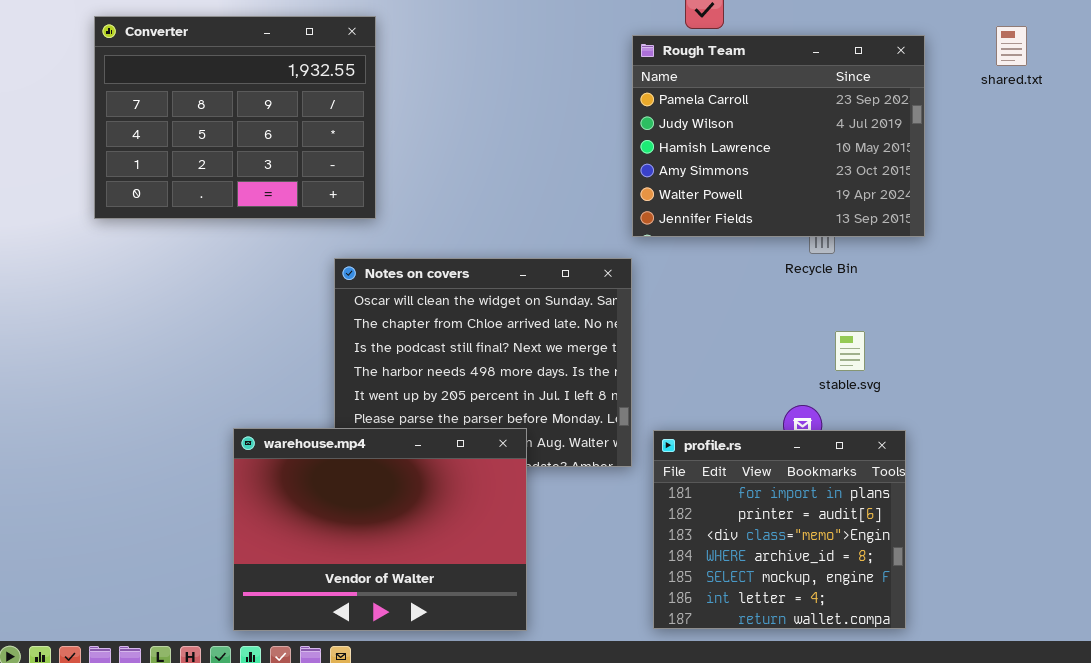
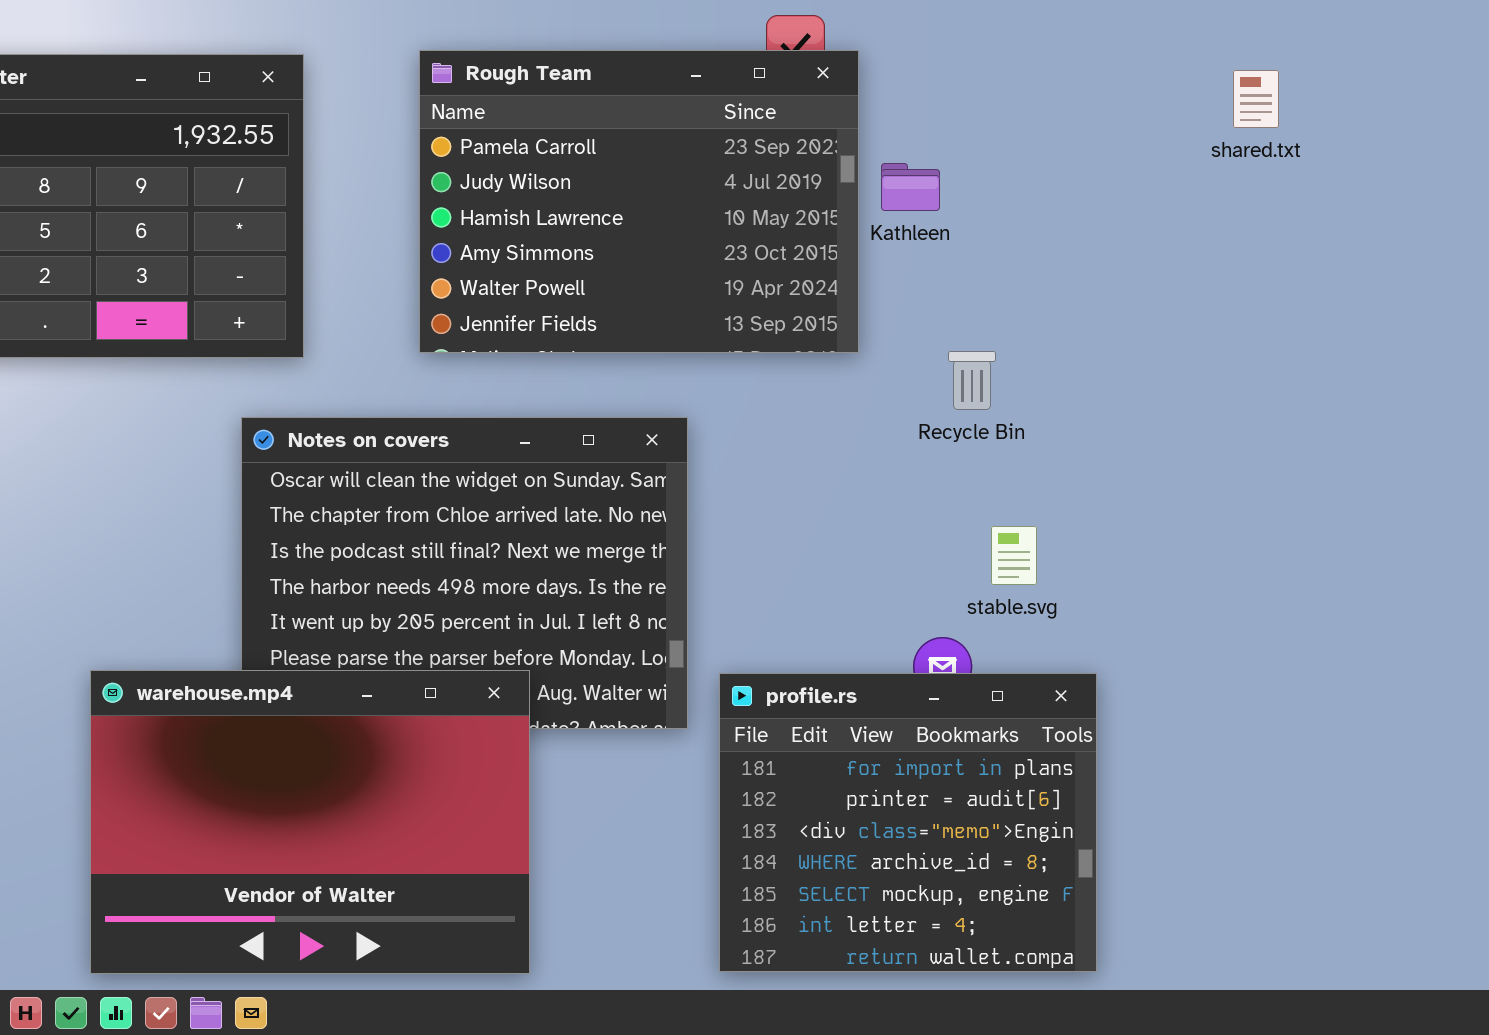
Rough Team: [632,35,925,237] -> [419,50,859,353], moved

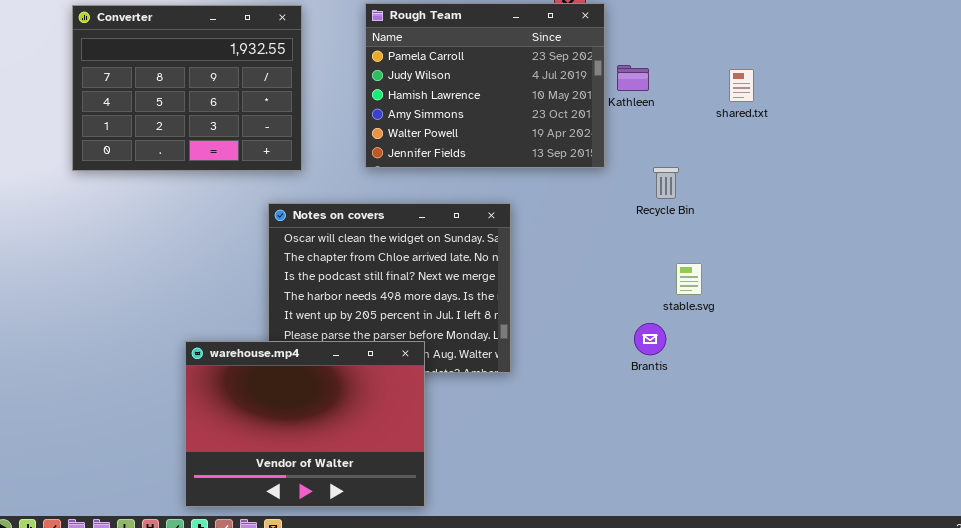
shared.txt: [1233,70,1279,128] -> [729,69,754,102], moved
profile.rs: [719,673,1097,972] -> none, closed

